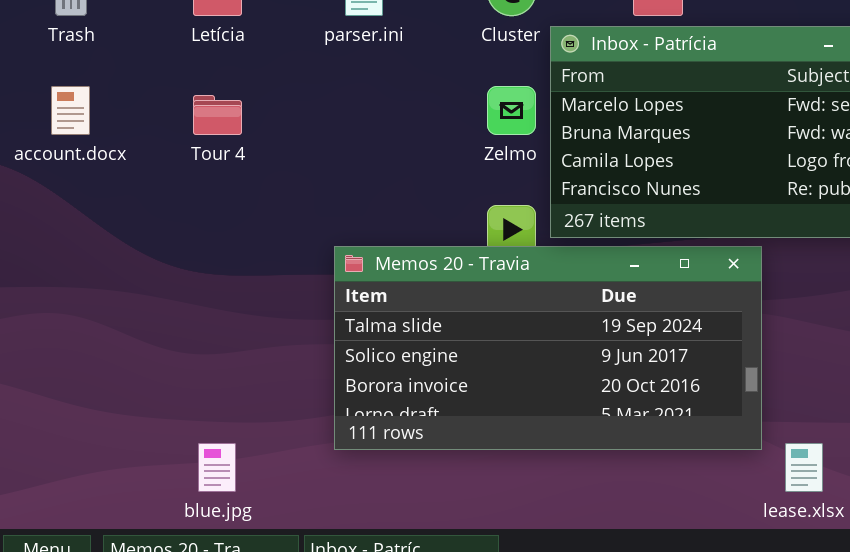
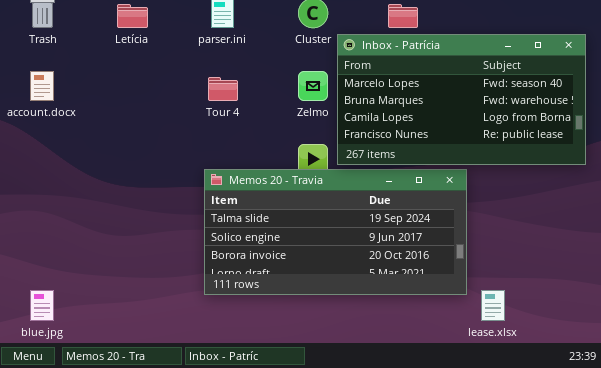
Tour 4: [193,95,242,135] -> [208,77,238,101], moved
blue.jpg: [198,443,236,492] -> [30,290,54,321], moved

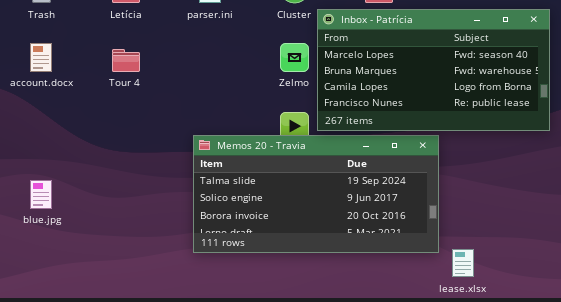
Tour 4: [208,77,238,101] -> [112,49,140,72], moved
blue.jpg: [30,290,54,321] -> [30,180,52,209], moved

